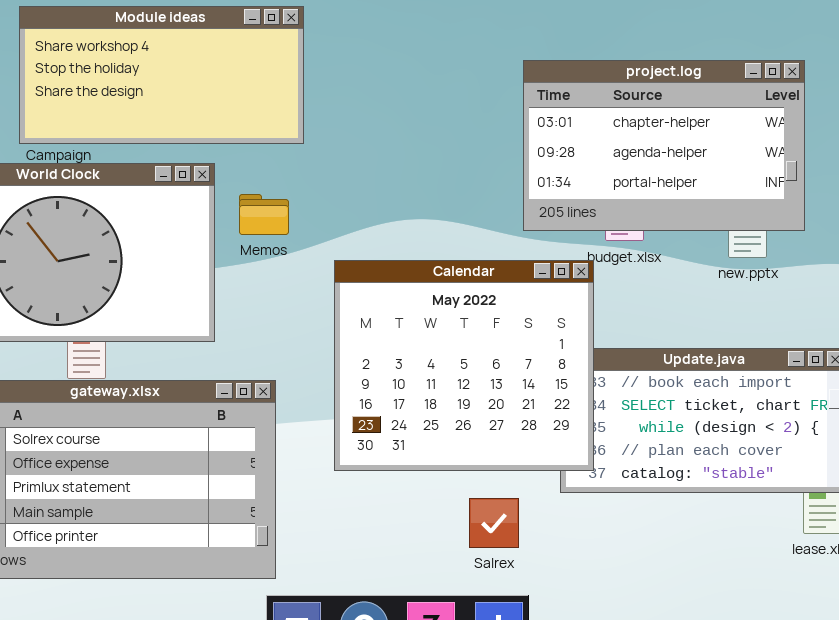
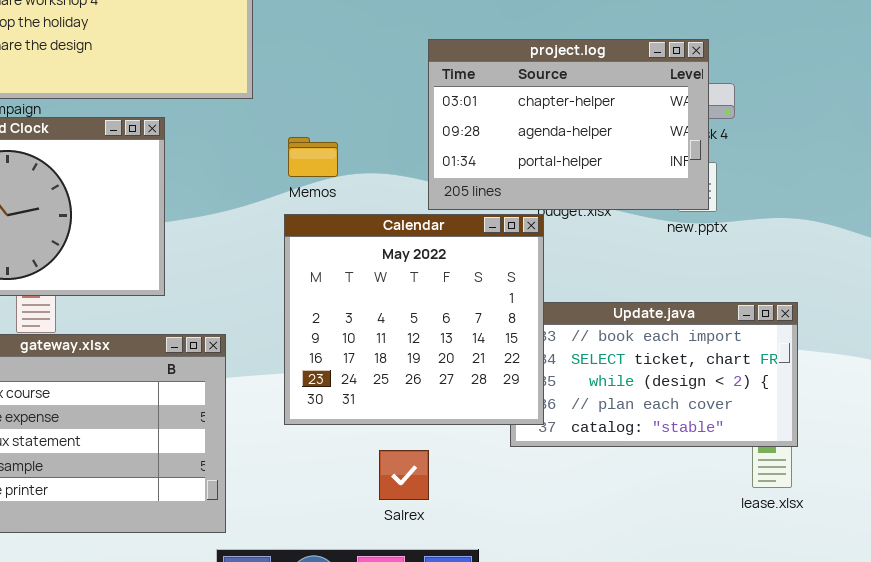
project.log: [523,60,805,231] -> [428,39,709,210], moved
Memos: [239,194,289,235] -> [288,137,338,177], moved
Salrex: [469,498,519,548] -> [379,450,429,500], moved

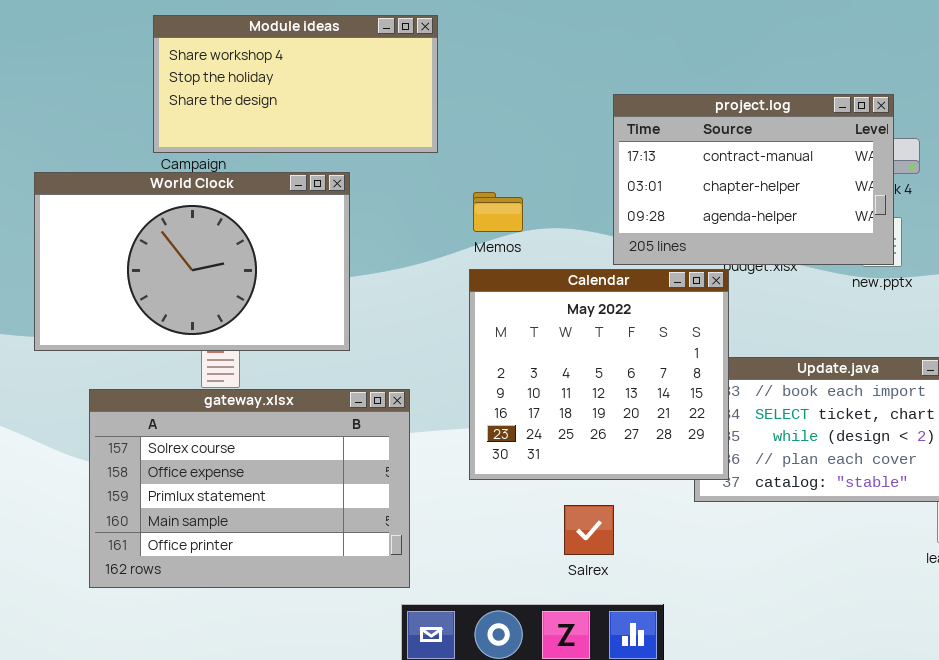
project.log: [428,39,709,210] -> [613,94,894,265], scrolled up 1 row

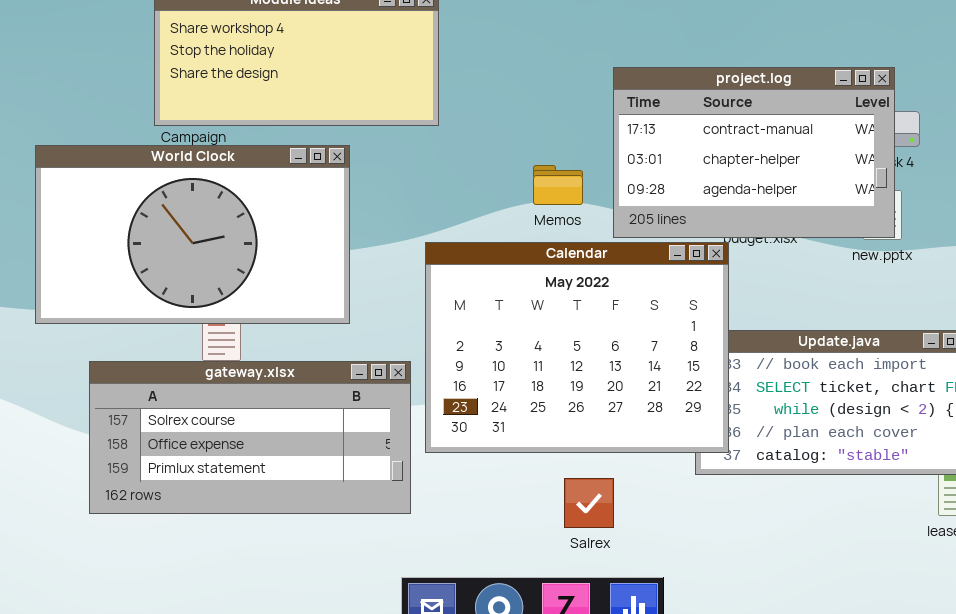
Memos: [473,192,523,232] -> [533,165,583,205], moved
Calendar: [469,269,729,480] -> [425,242,729,453], resized
gateway.xlsx: [89,389,410,588] -> [89,361,411,514], resized

